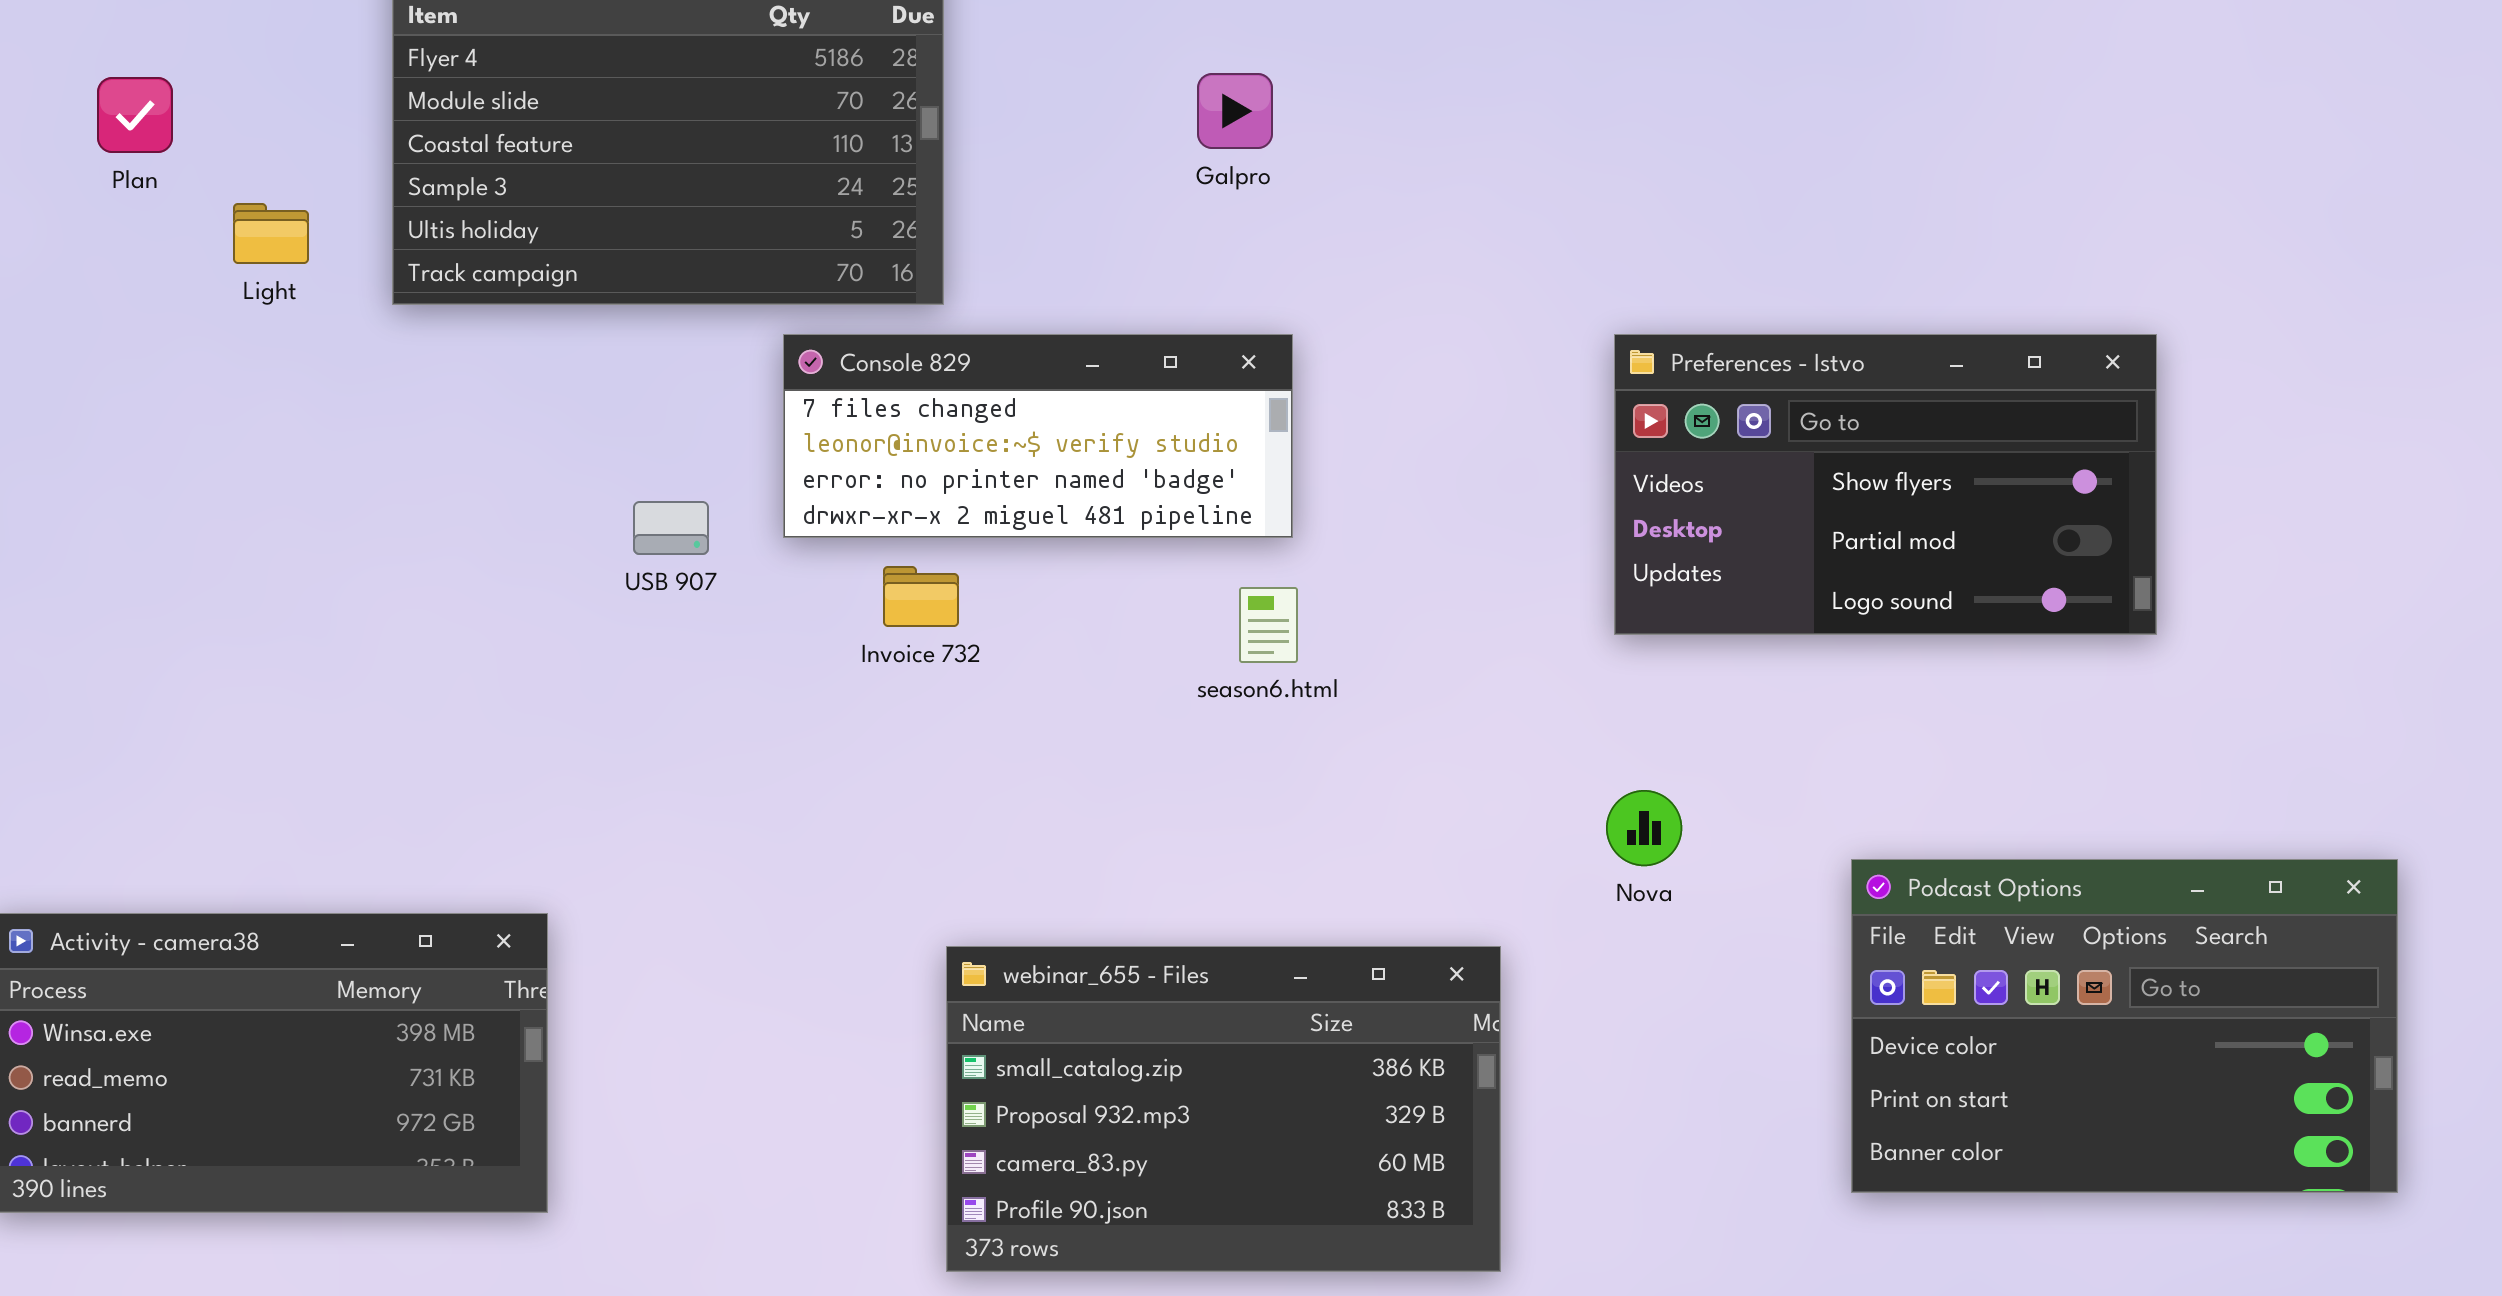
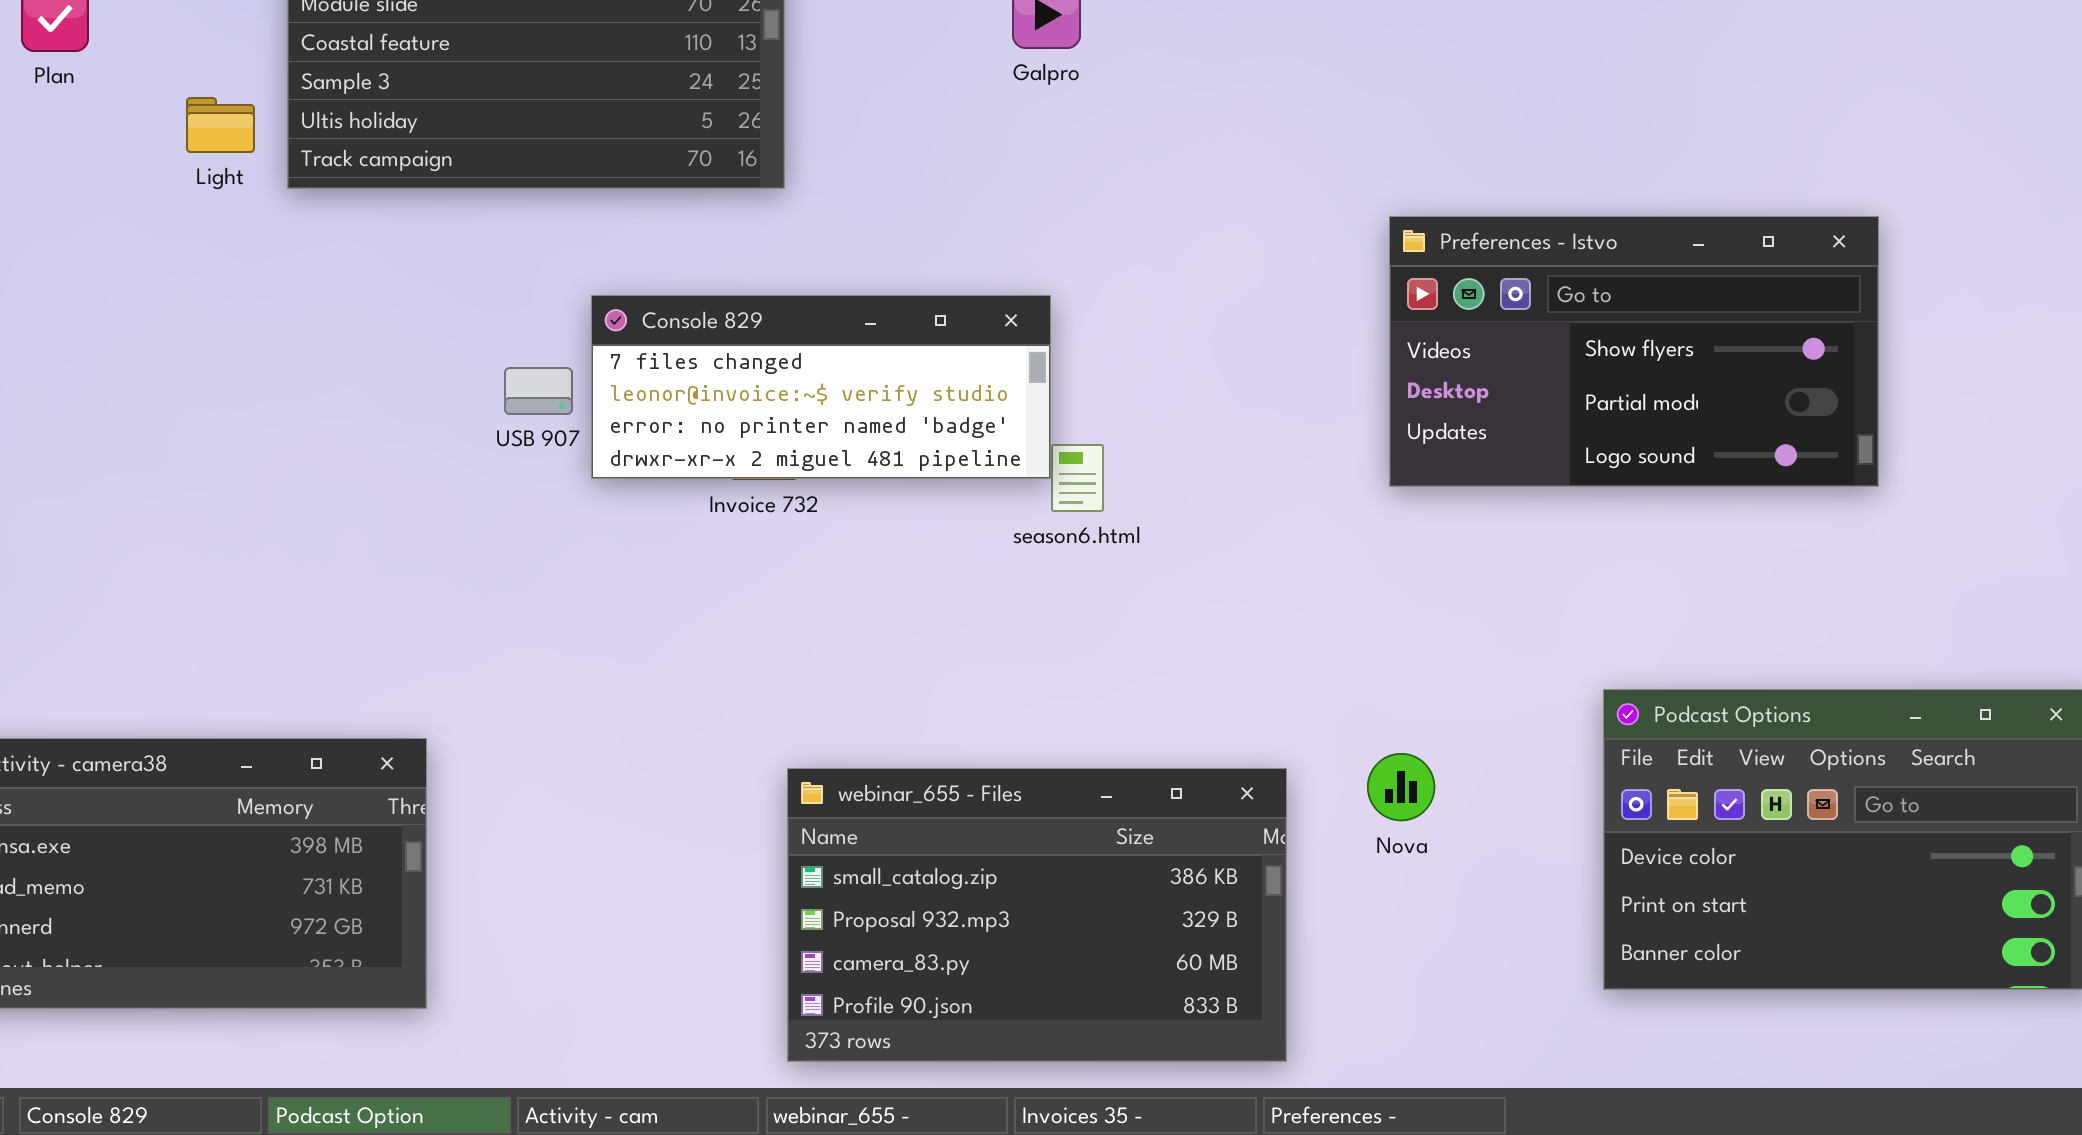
Light: [233,203,309,264] -> [186,97,255,153], moved
Console 829: [783,334,1293,538] -> [591,295,1051,479], moved
Nova: [1606,790,1682,866] -> [1367,753,1435,821], moved

